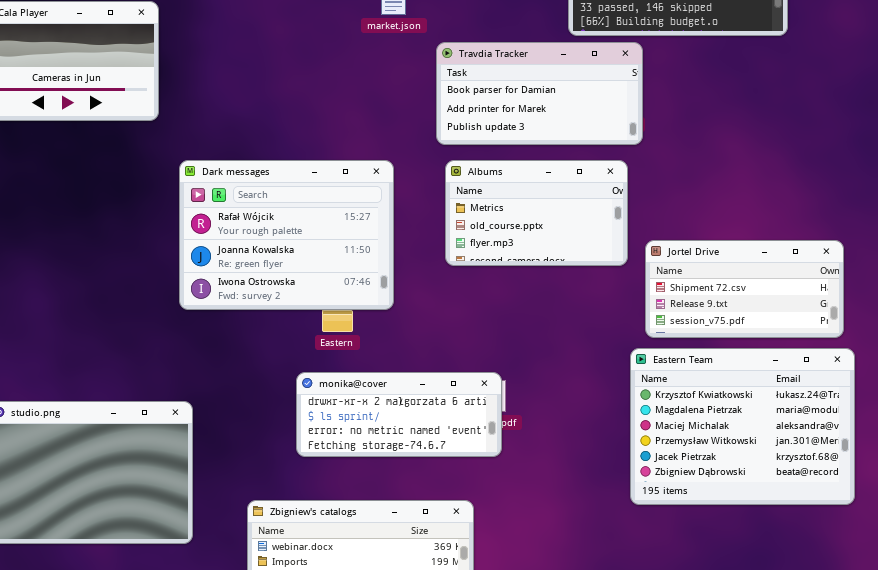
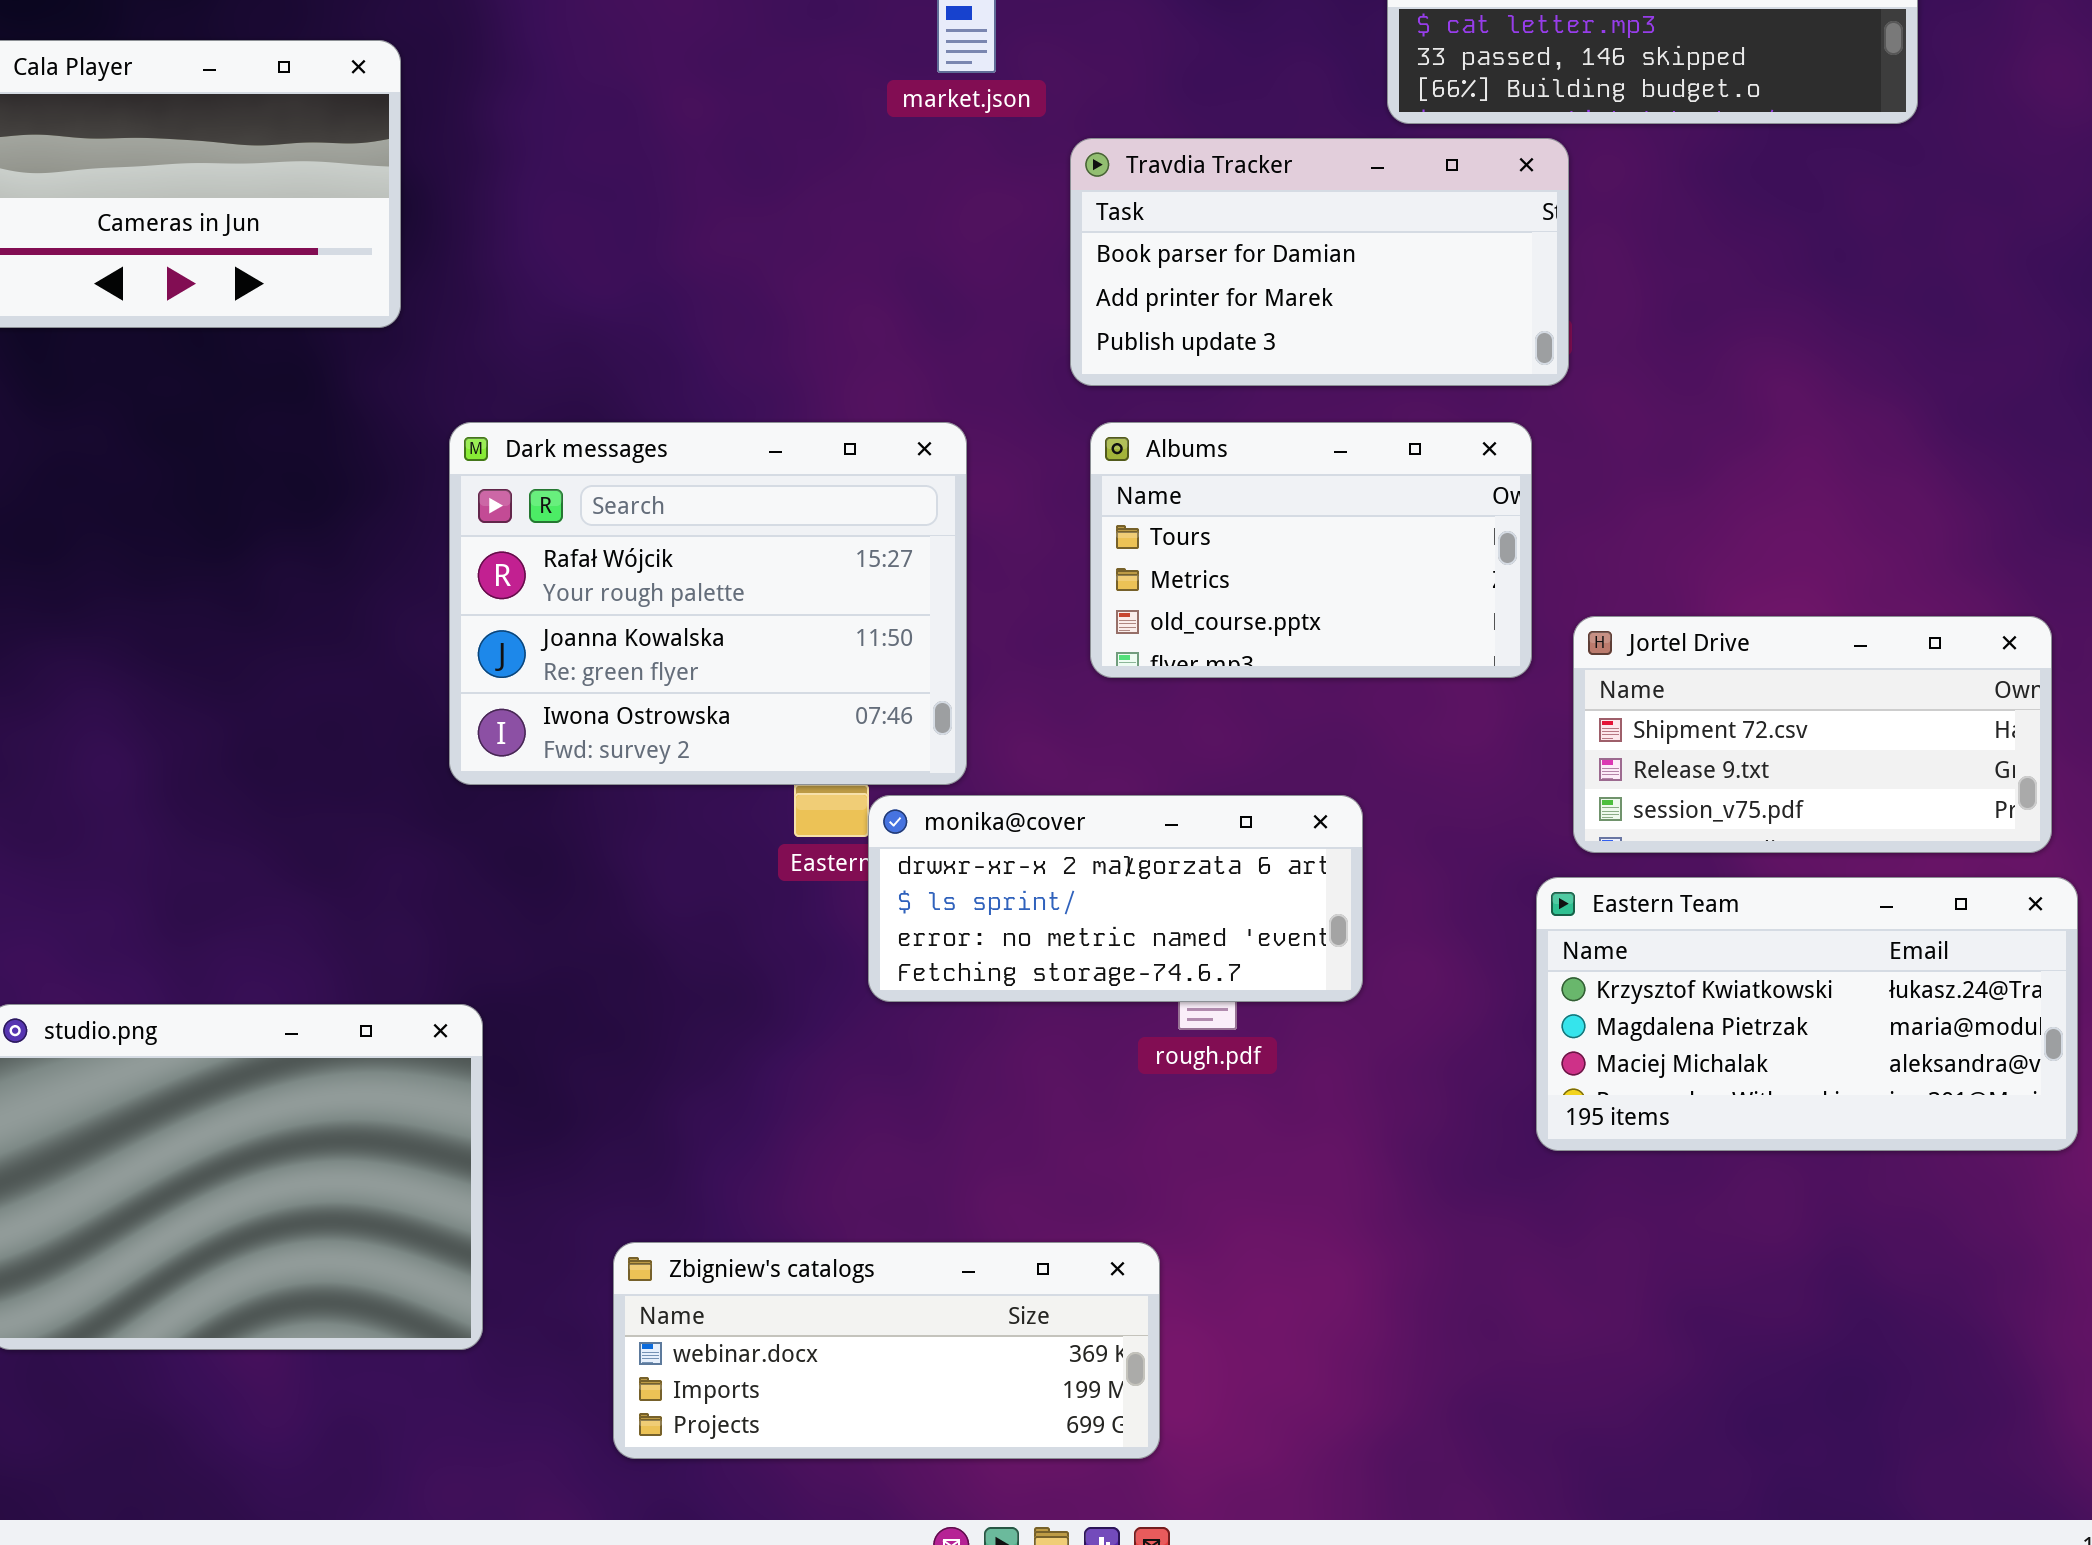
Albums: [445,160,628,266] -> [1090,422,1532,678], scrolled up 1 row
Eastern Team: [630,348,855,505] -> [1536,877,2078,1151], resized
monika@cover: [296,372,502,457] -> [868,795,1363,1002], moved

